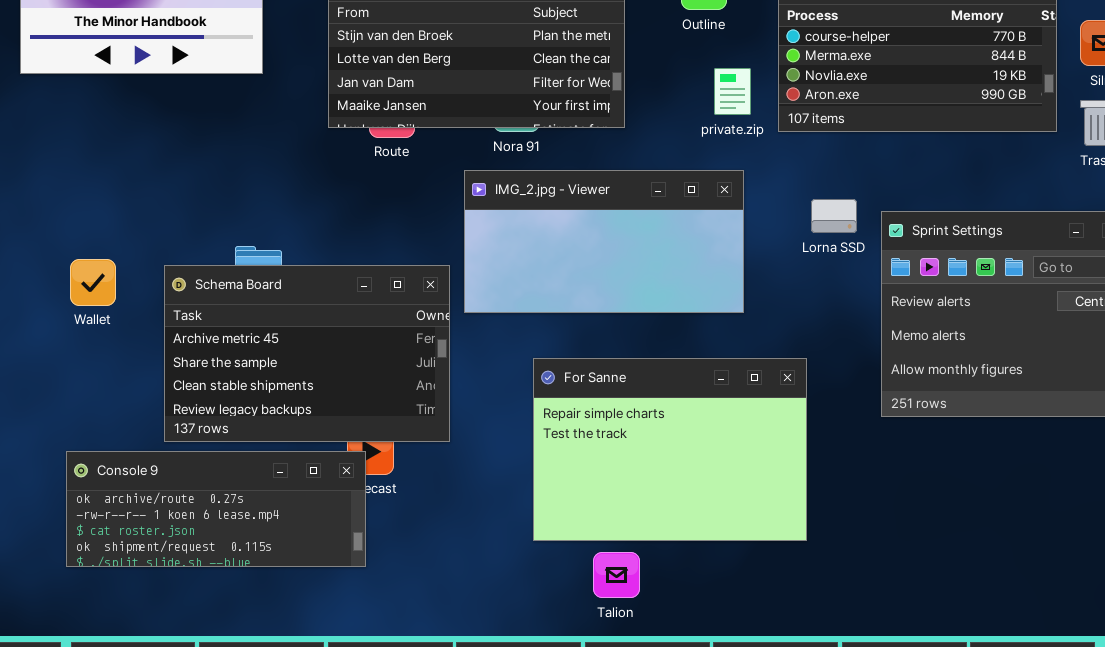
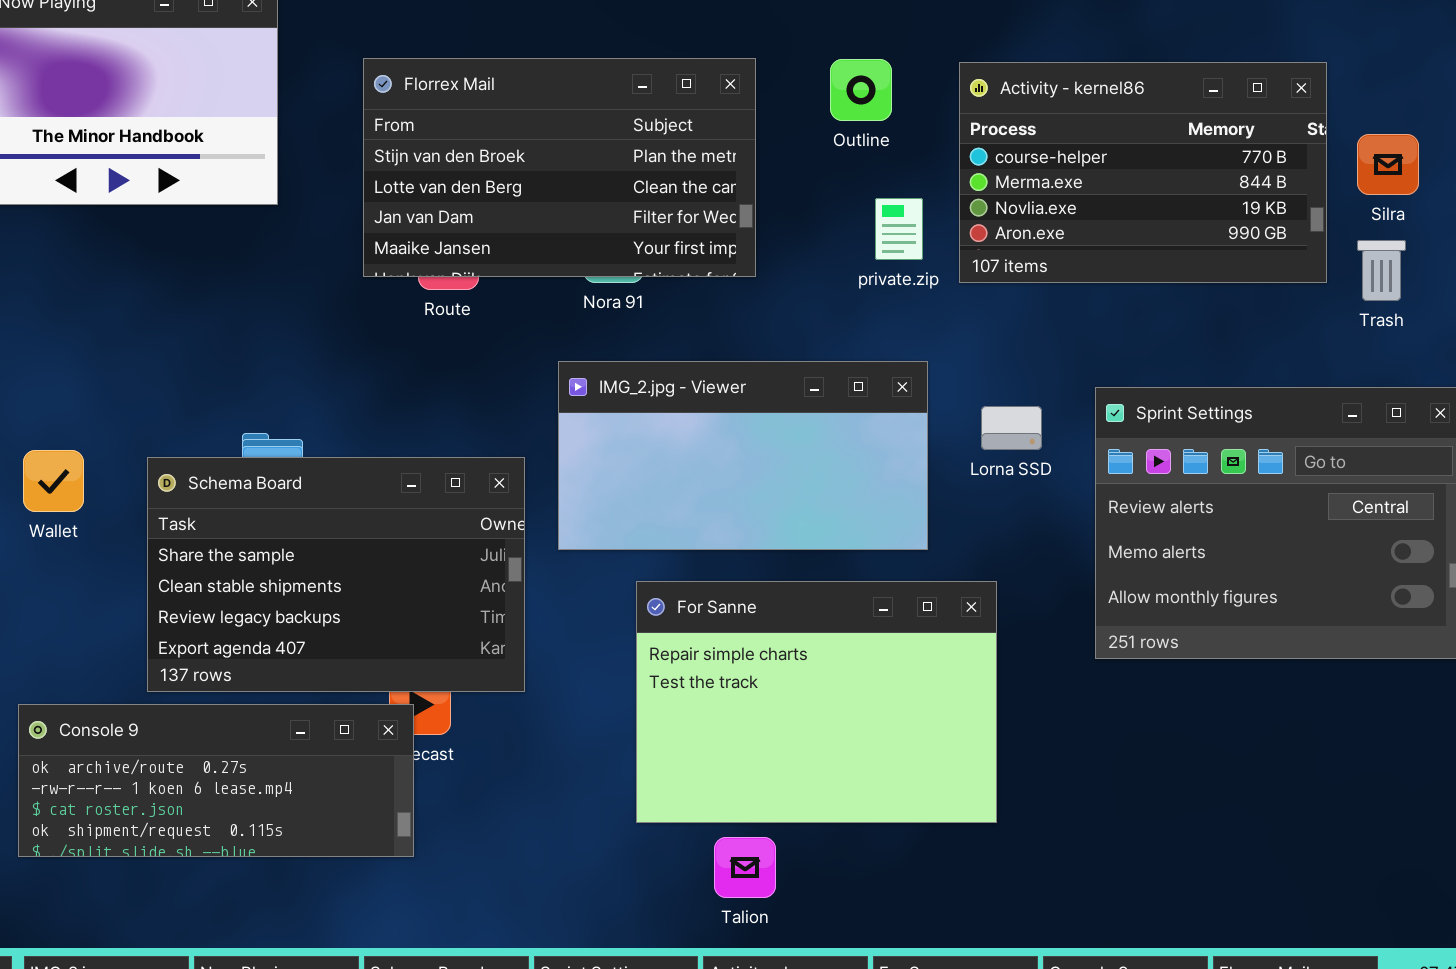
IMG_2.jpg - Viewer: [464,170,744,313] -> [558,361,928,550], moved
Lorna SSD: [811,199,857,233] -> [981,406,1042,450], moved
Schema Board: [164,265,450,442] -> [147,457,525,692], scrolled down 1 row

